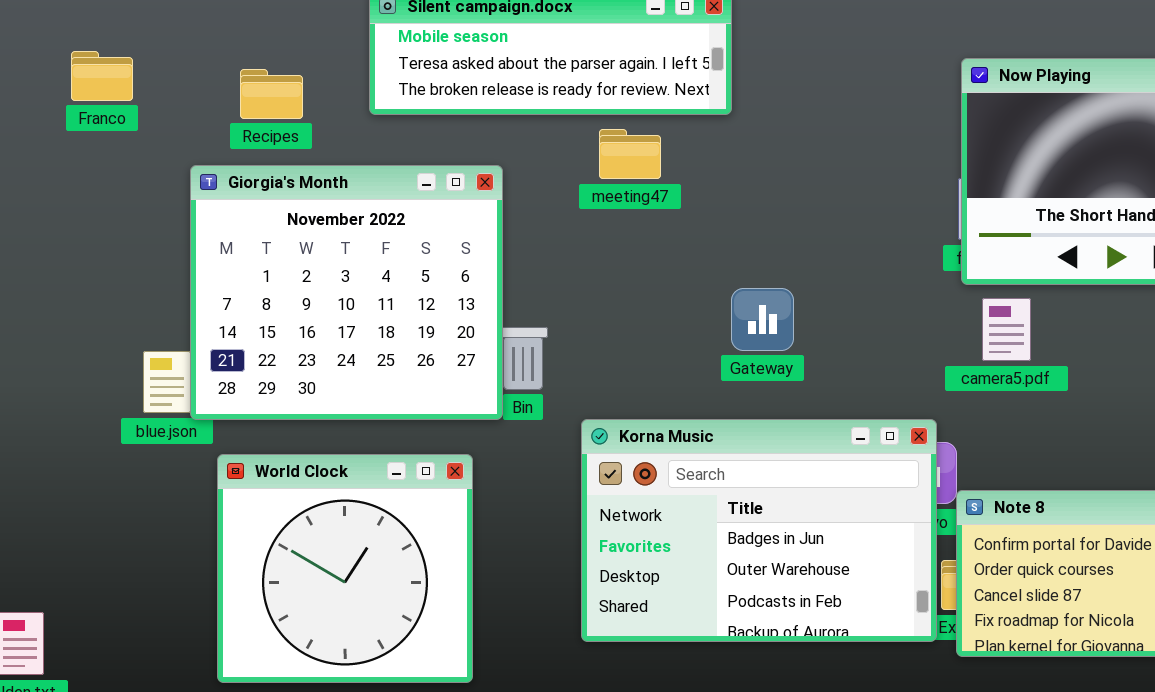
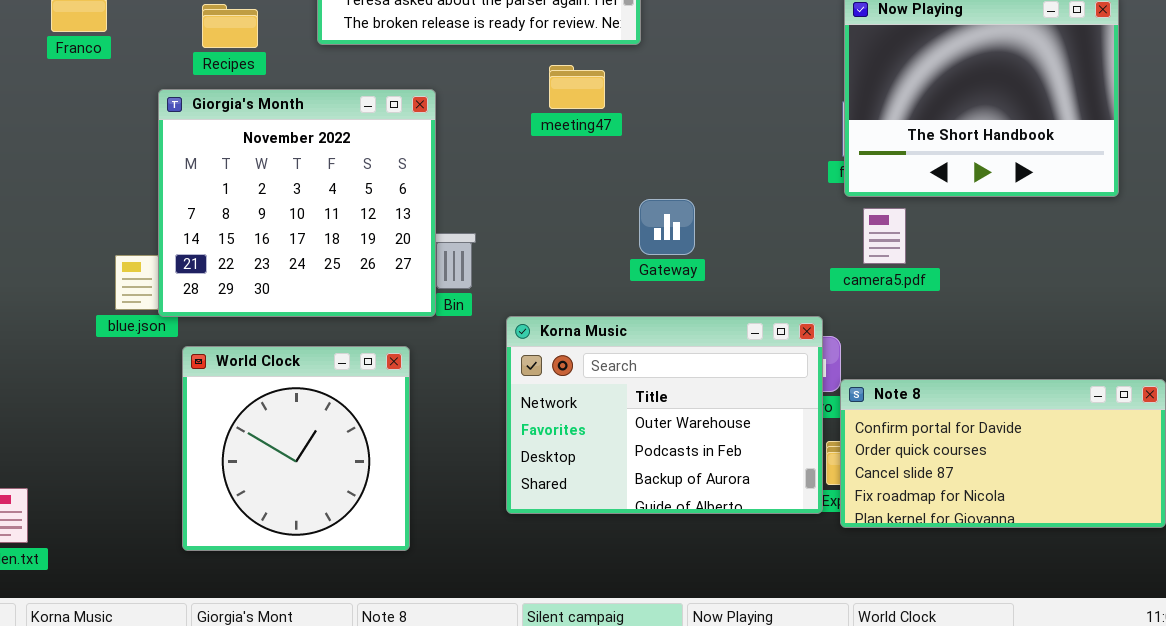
meeting47: [599,129,661,179] -> [549,65,605,109], moved
Korna Music: [581,419,937,642] -> [506,316,823,514], scrolled down 1 row

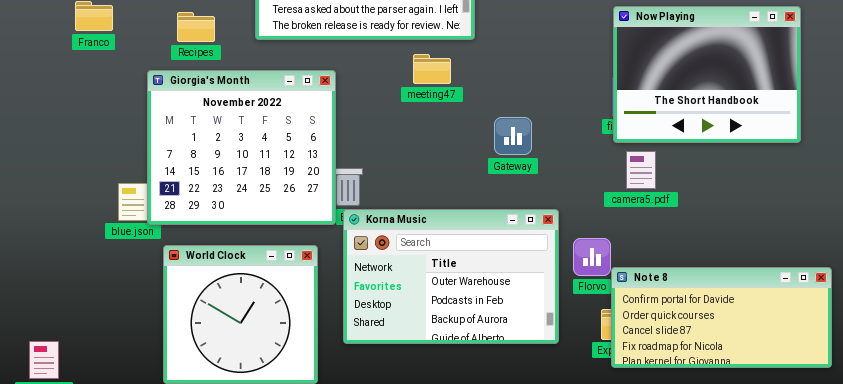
Gateway: [639,199,695,255] -> [494,117,532,155], moved
Korna Music: [506,316,823,514] -> [343,209,559,344], moved

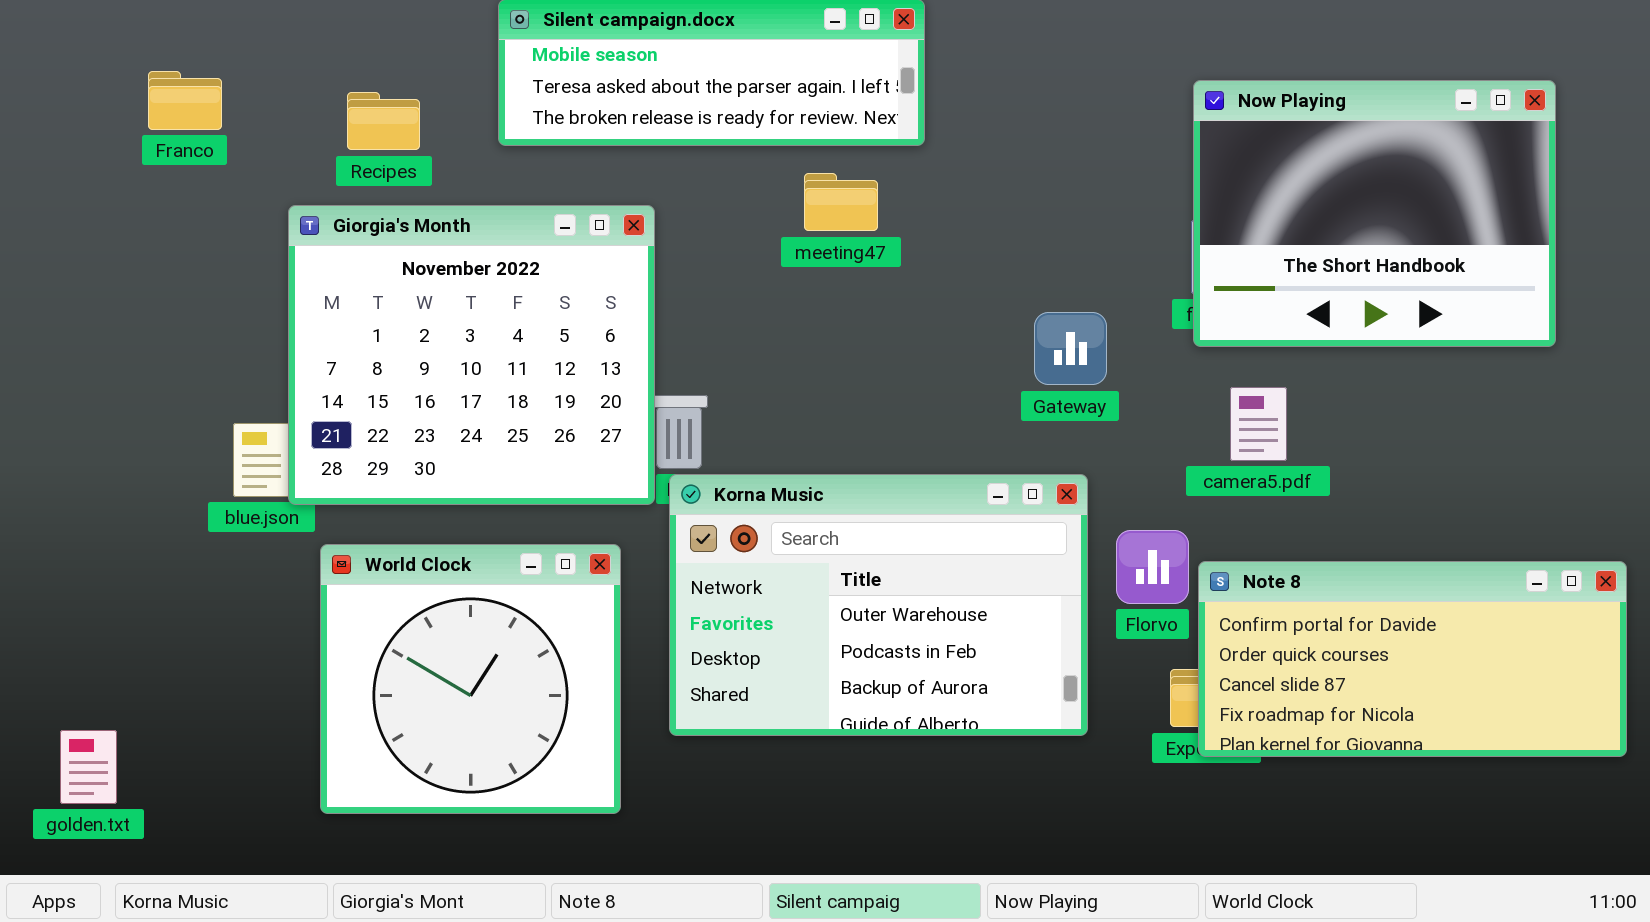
Gateway: [494,117,532,155] -> [1034,312,1107,385], moved
camera5.pdf: [626,151,656,189] -> [1230,387,1287,461], moved
Note 8: [611,267,832,368] -> [1198,561,1627,757], moved

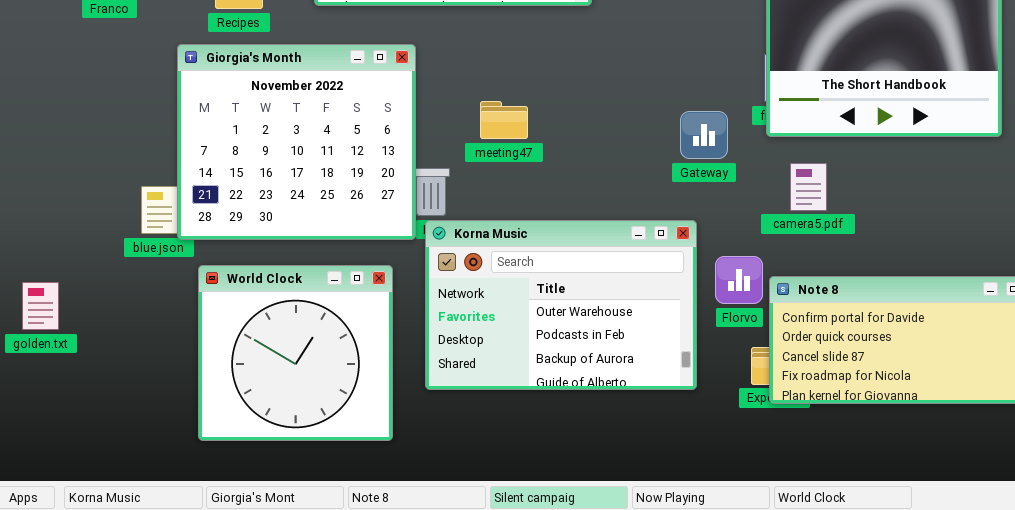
meeting47: [804,173,878,231] -> [480,101,528,139], moved
Gateway: [1034,312,1107,385] -> [680,111,728,159], moved
golden.txt: [60,730,117,804] -> [22,282,59,330], moved

